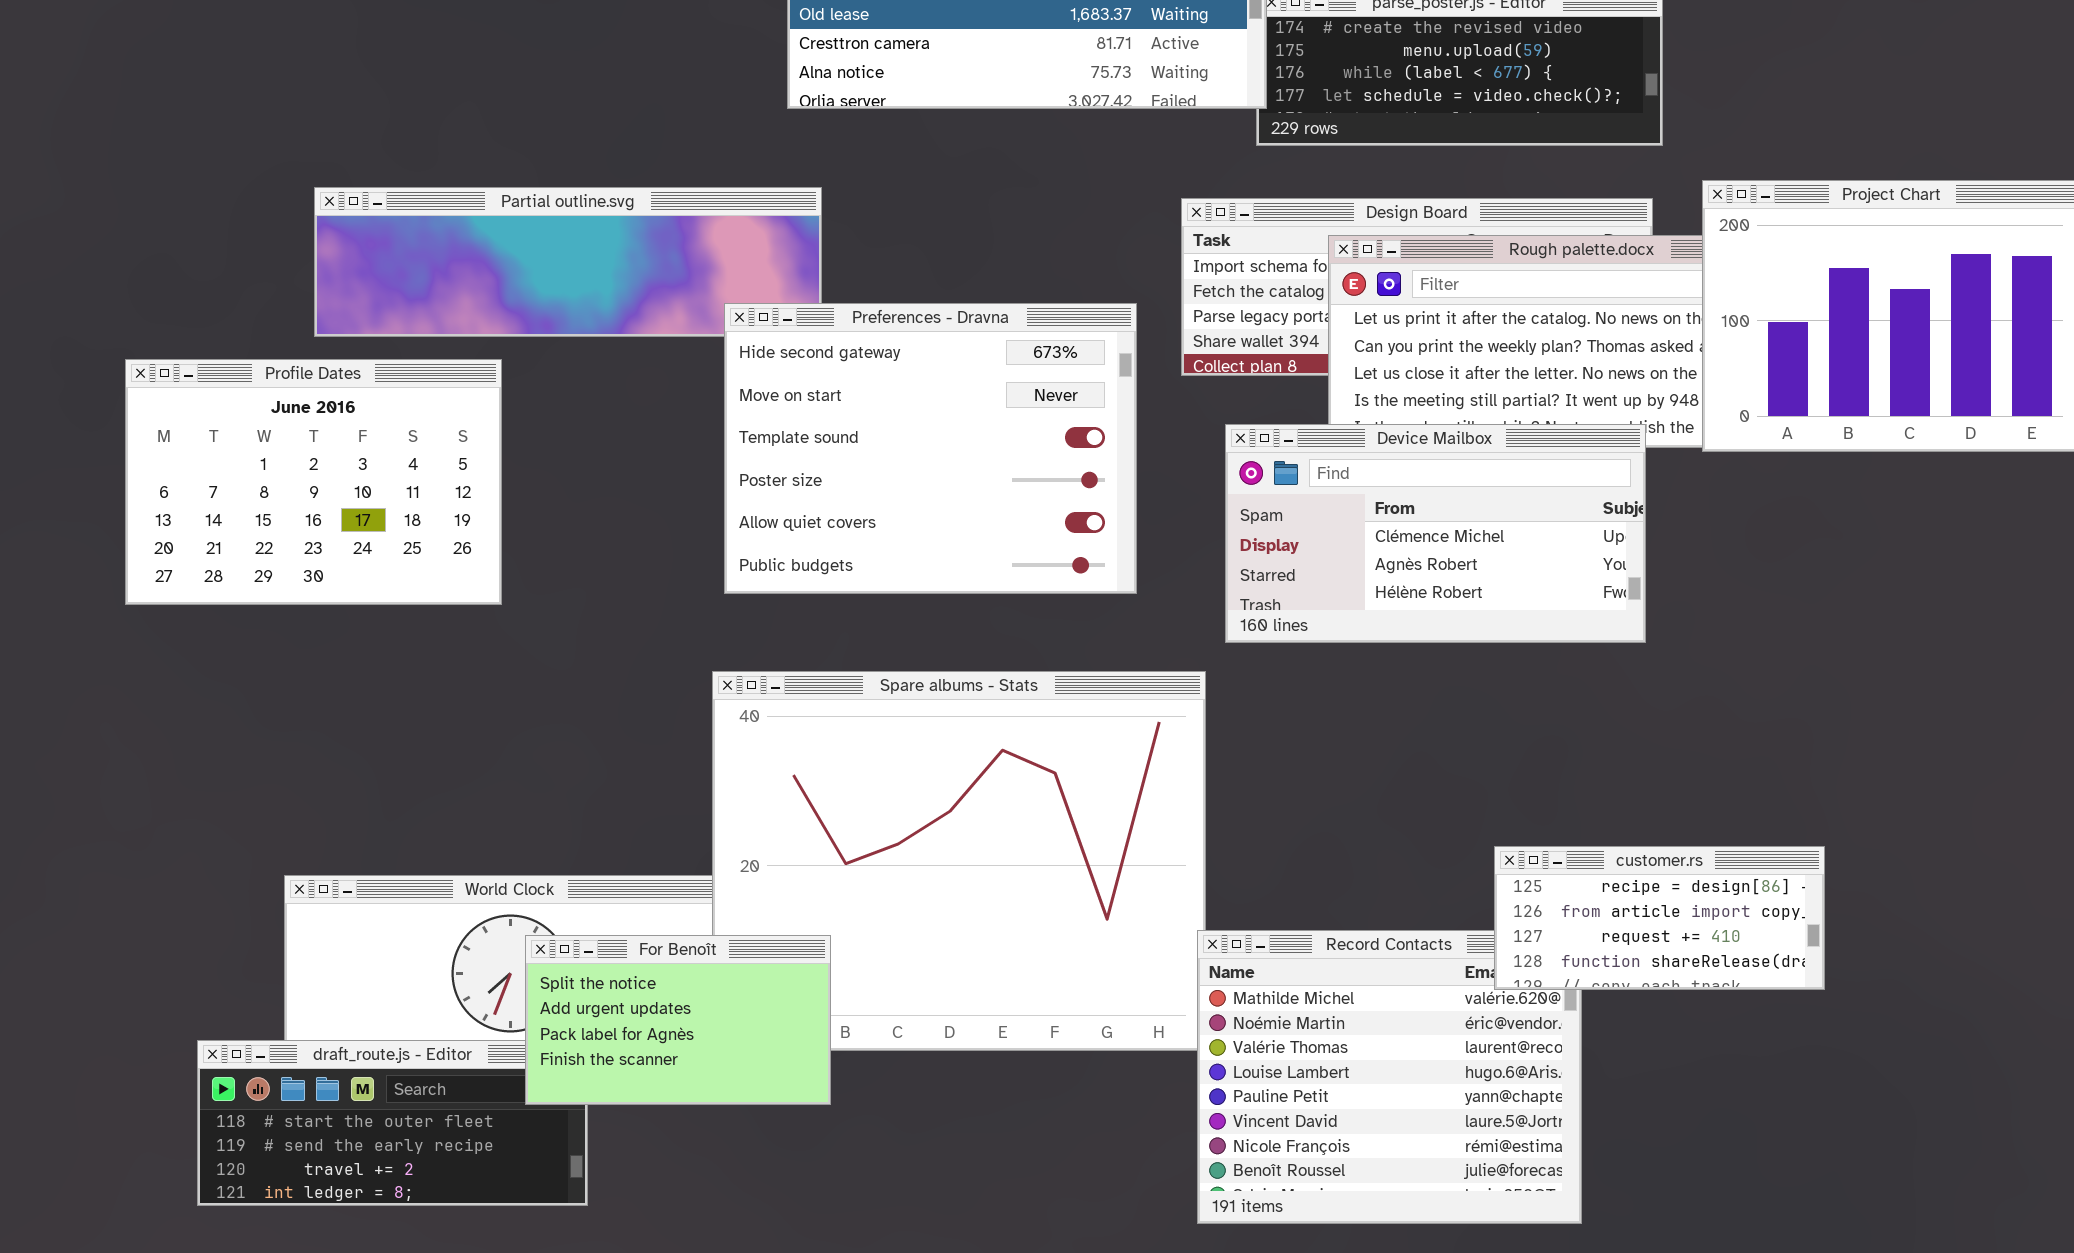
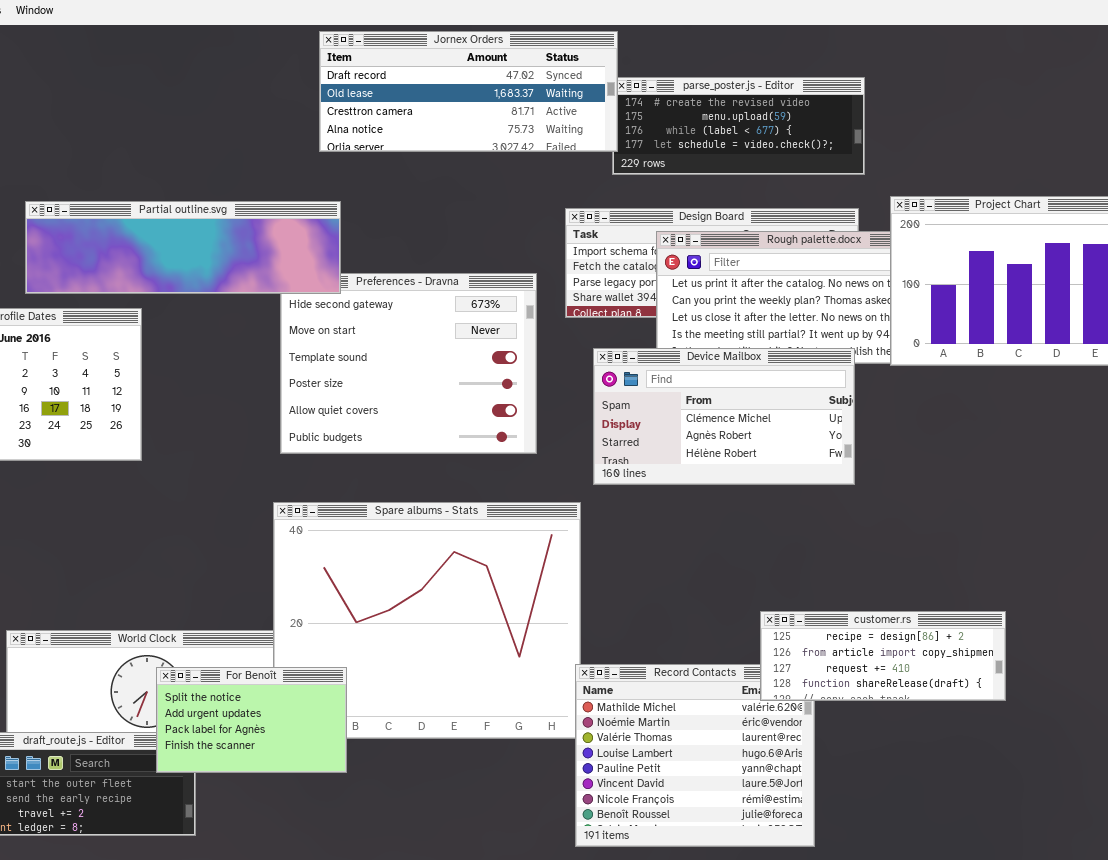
Partial outline.svg: [314,187,822,337] -> [25,201,341,294], raised
customer.rs: [1494,846,1825,990] -> [760,611,1006,701], resized

